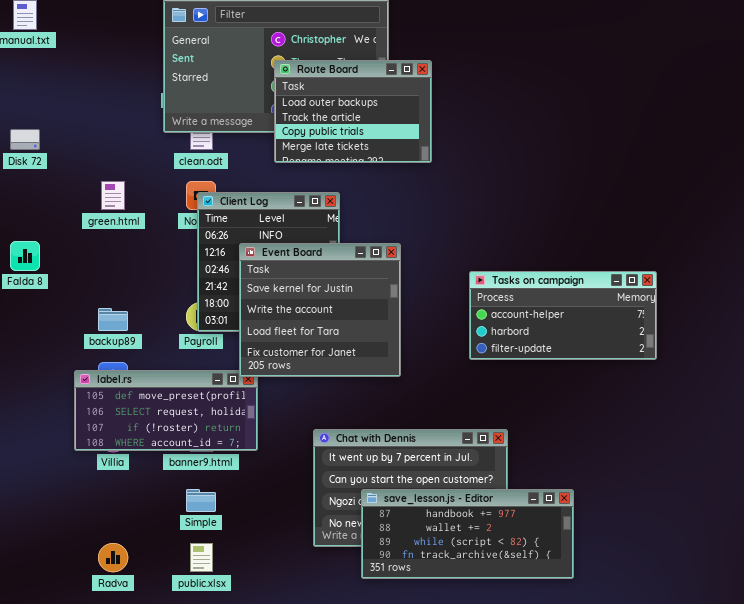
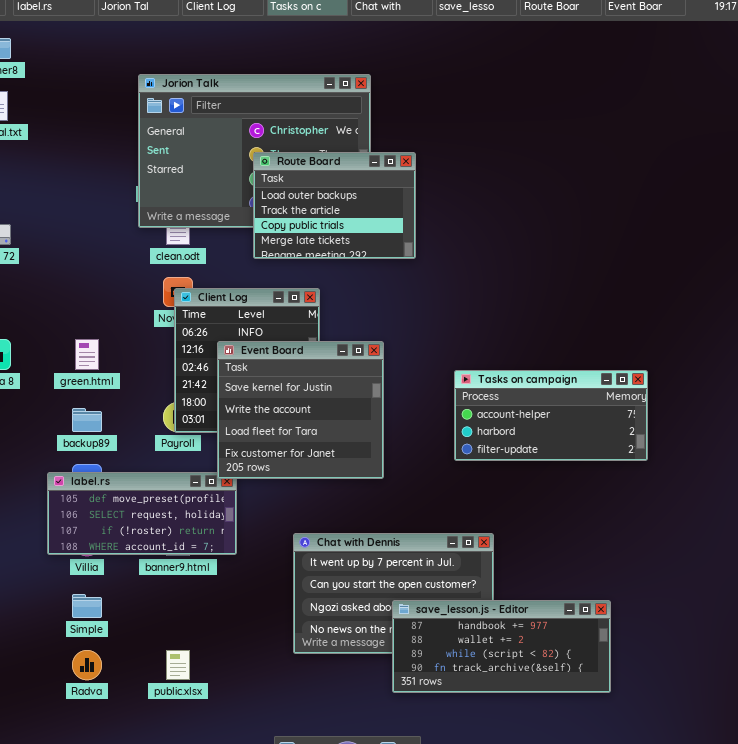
green.html: [101,181,125,210] -> [75,339,99,370], moved
Simple: [186,489,216,512] -> [72,594,102,618], moved
save_lesson.js - Editor: [361,489,574,579] -> [392,600,611,693], moved

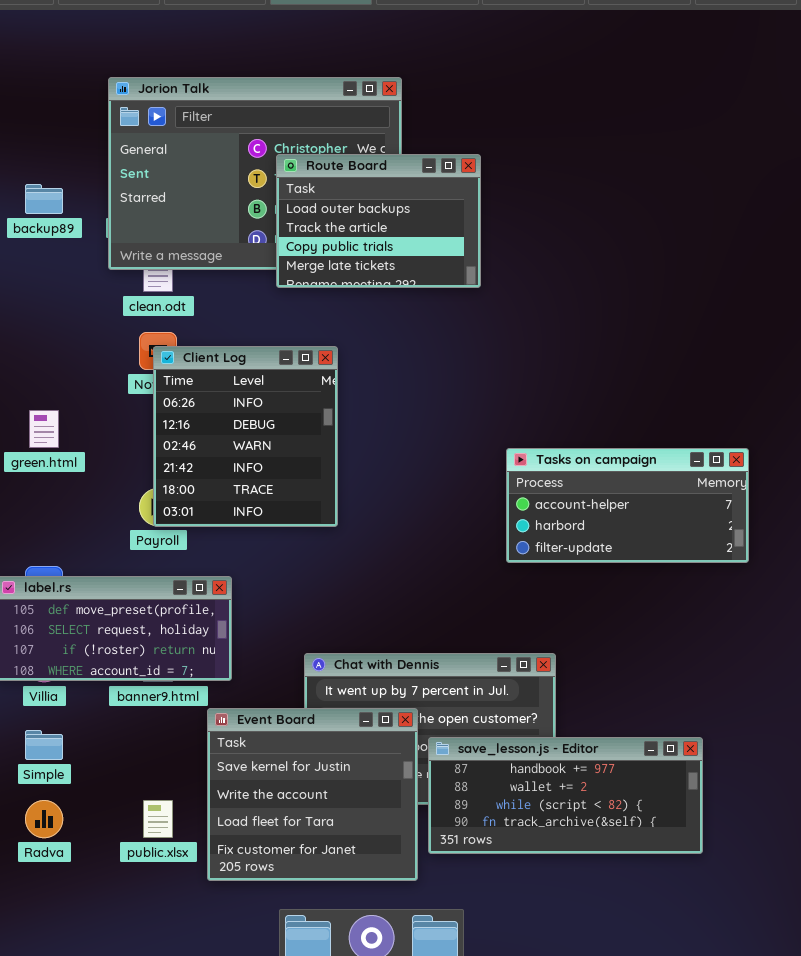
Route Board: [253,152,416,259] -> [276,154,481,288], moved
Event Board: [217,341,384,479] -> [207,708,418,881], moved
backup89: [72,408,102,432] -> [25,184,63,214], moved

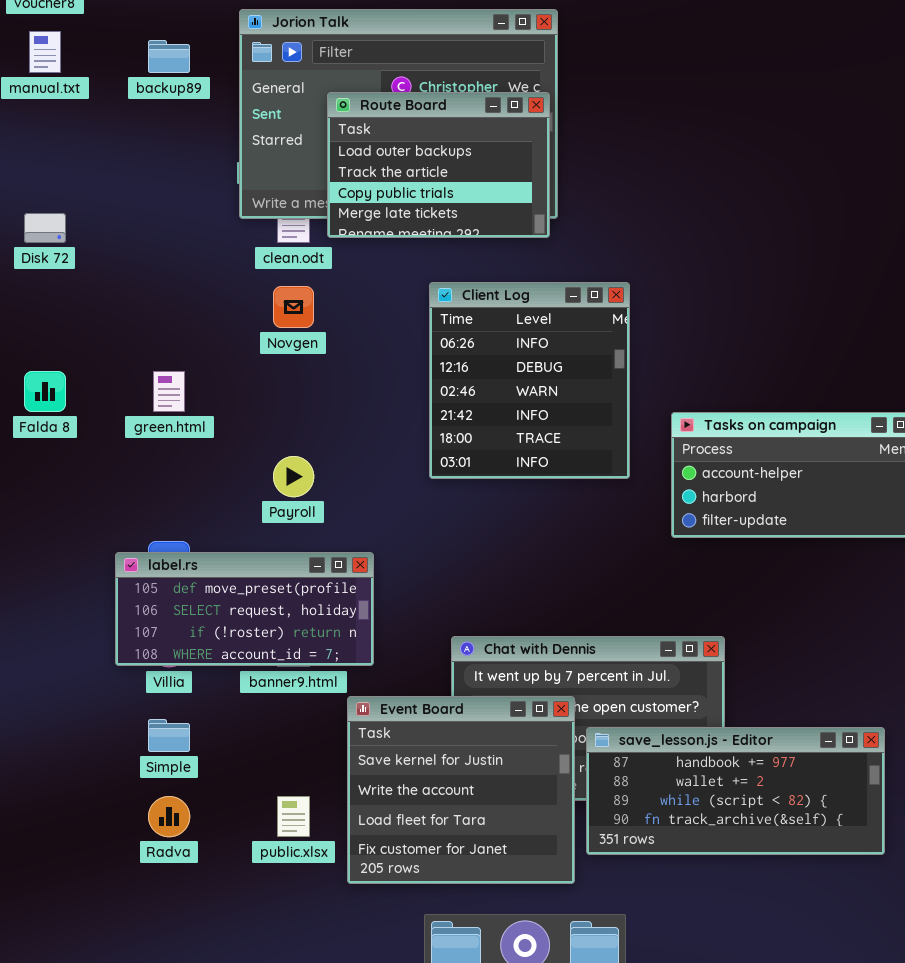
Route Board: [276,154,481,288] -> [327,92,550,238], moved
backup89: [25,184,63,214] -> [148,40,190,73], moved
Client Log: [153,346,338,527] -> [429,282,630,479], moved

